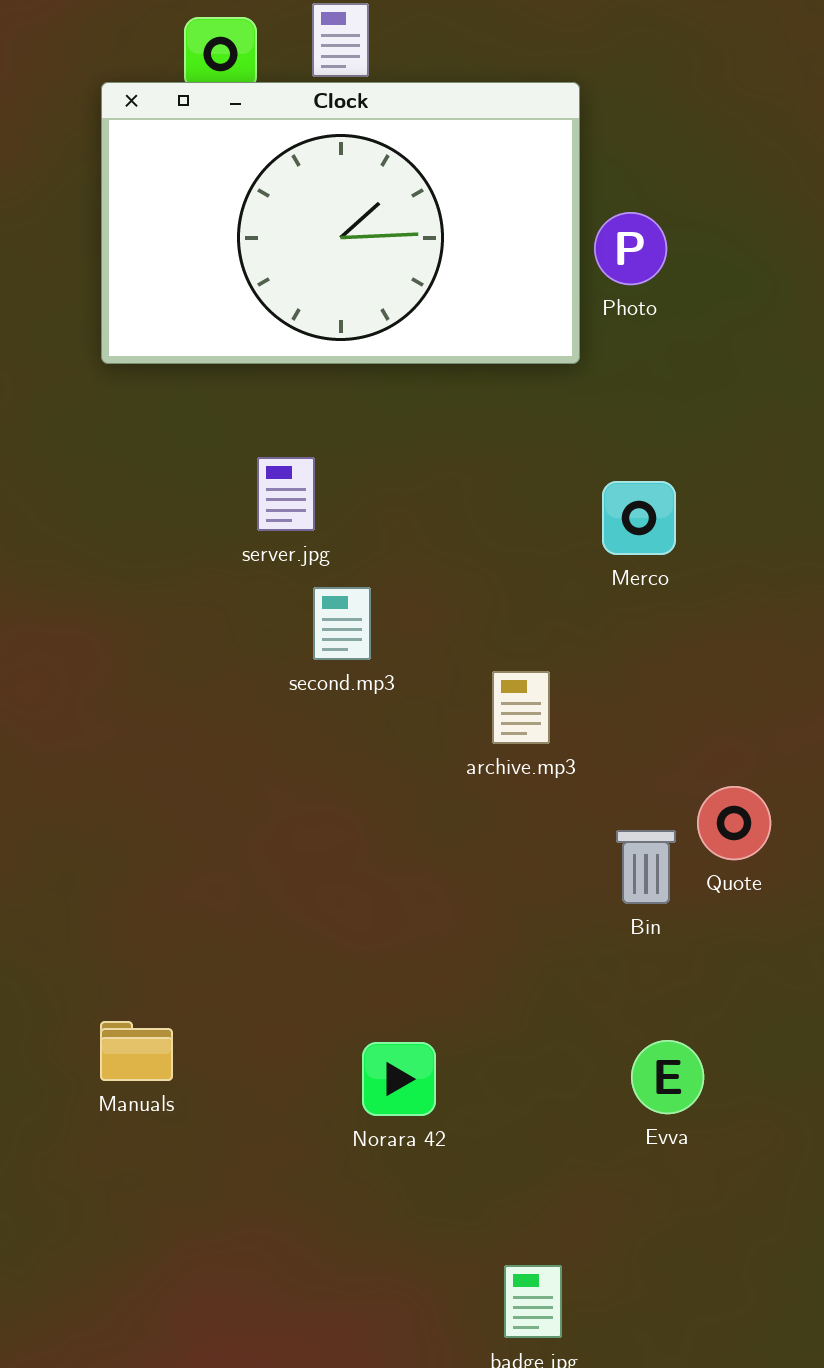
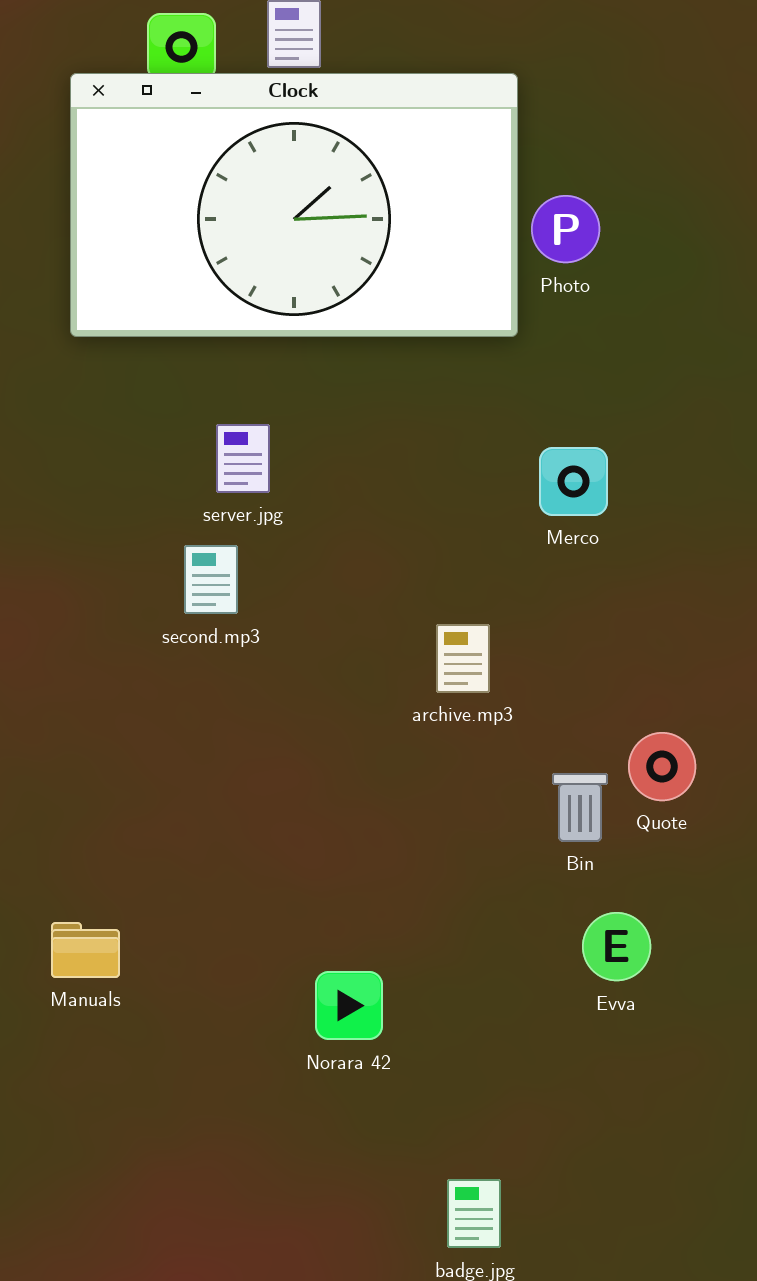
second.mp3: [313,587,371,660] -> [184,545,238,614], moved
Manuals: [100,1021,173,1081] -> [51,922,120,978], moved
Evva: [631,1040,704,1114] -> [582,912,651,981], moved

